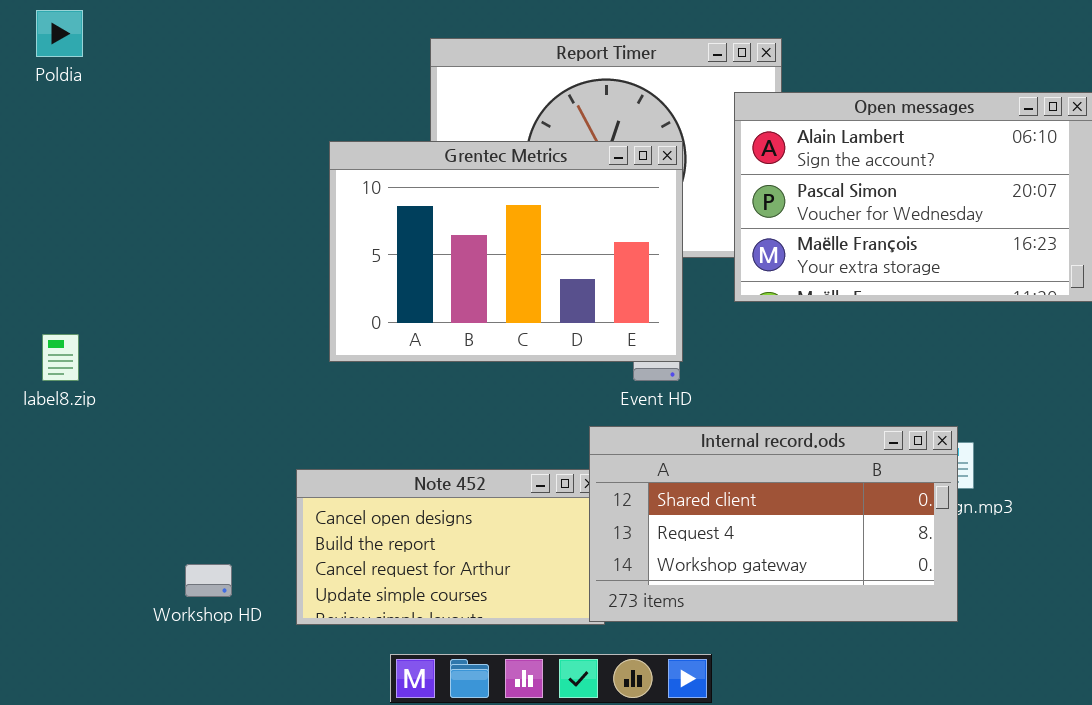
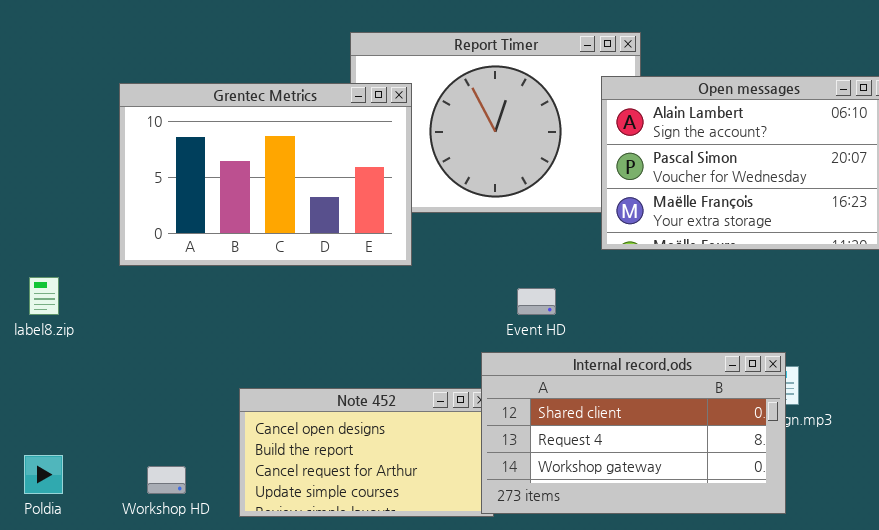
Poldia: [36,10,83,57] -> [24,455,63,494], moved
Grentec Metrics: [329,141,683,362] -> [119,83,412,266], moved

